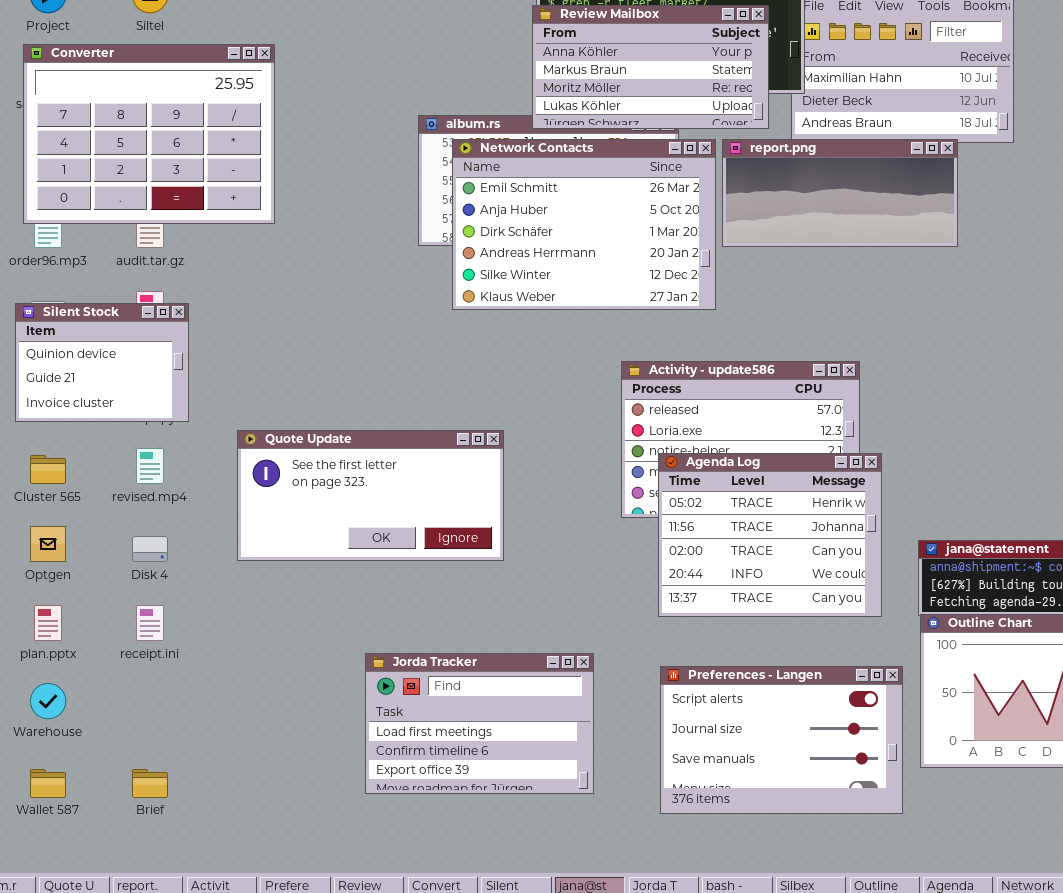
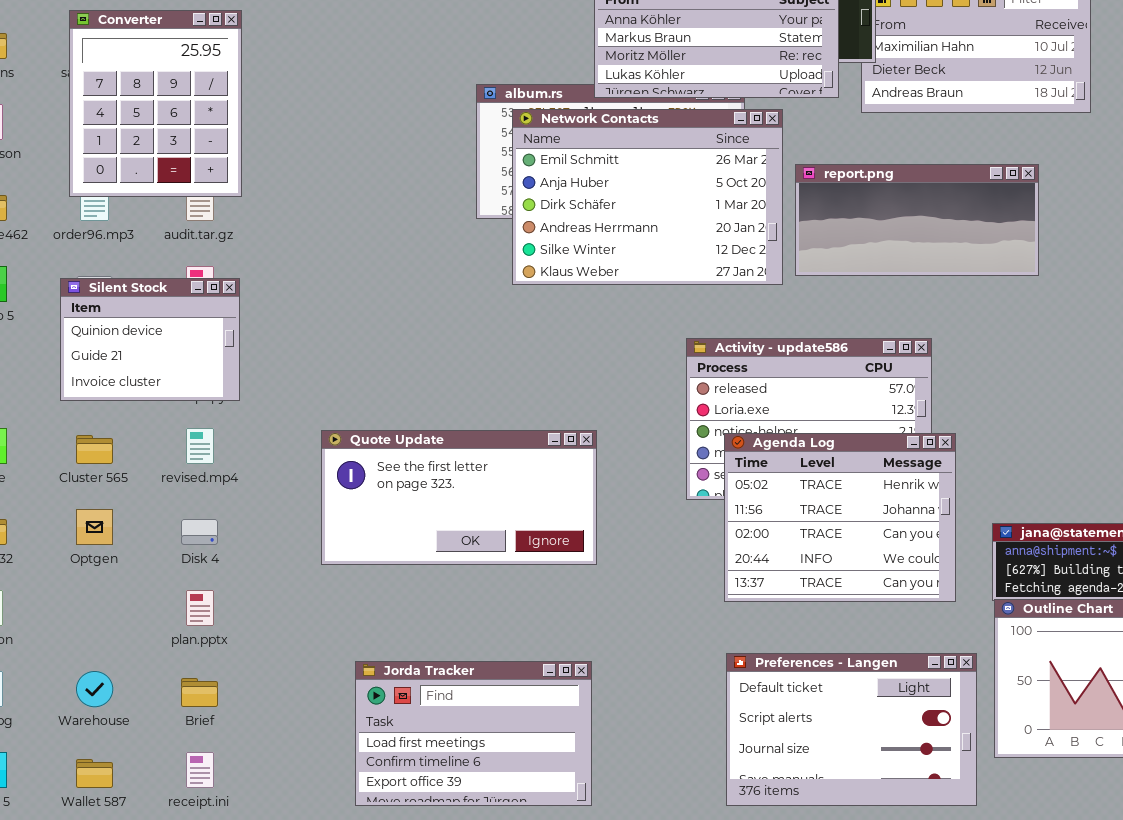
Converter: [23,44,275,224] -> [69,10,242,197], resized
report.png: [722,139,958,247] -> [795,164,1039,276], moved
Quote Update: [237,430,504,561] -> [321,430,597,565], moved
plan.pptx: [34,605,62,641] -> [186,590,214,626], moved
receipt.ini: [136,605,164,641] -> [186,752,214,788], moved
Jorda Tracker: [365,653,594,794] -> [355,661,592,806], moved
Preferences - Langen: [660,666,903,814] -> [726,653,977,806], scrolled up 1 row
Brief: [132,769,168,798] -> [181,678,218,707], moved

